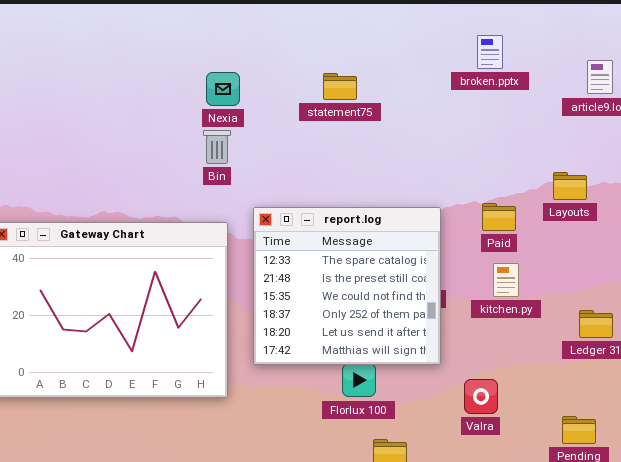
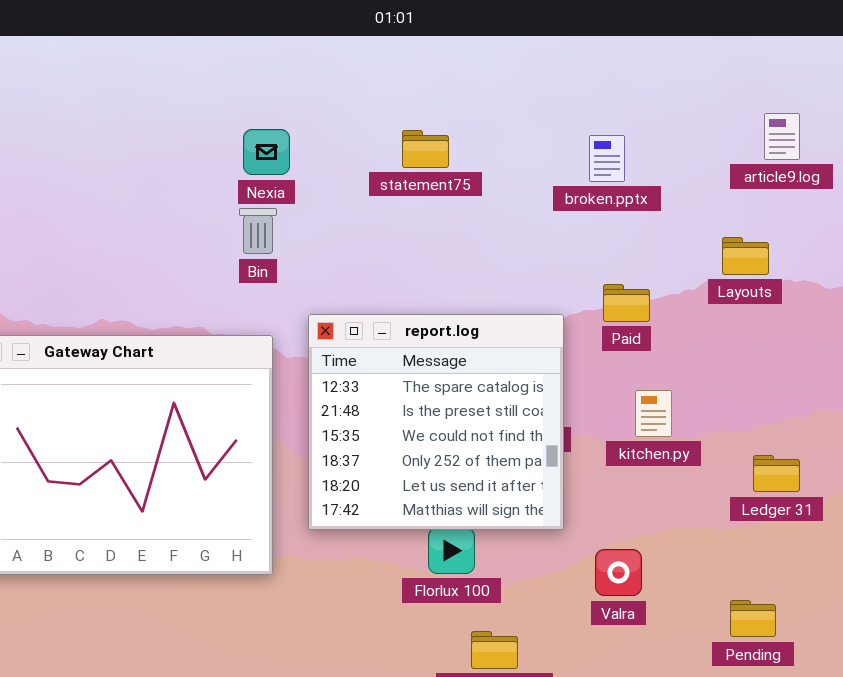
broken.pptx: [477,35,503,69] -> [589,135,625,182], moved
Layouts: [553,172,587,200] -> [722,237,769,275], moved
Paid: [482,203,516,231] -> [603,284,650,322], moved

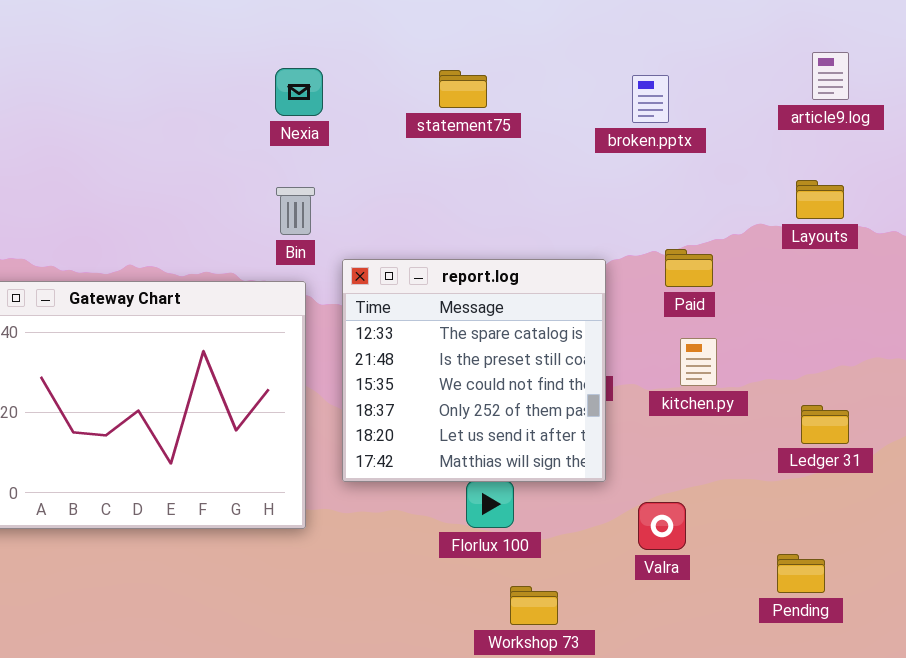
Bin: [239,208,277,254] -> [276,187,315,235], moved
Layouts: [722,237,769,275] -> [796,180,844,219], moved
Paid: [603,284,650,322] -> [665,249,713,287], moved

